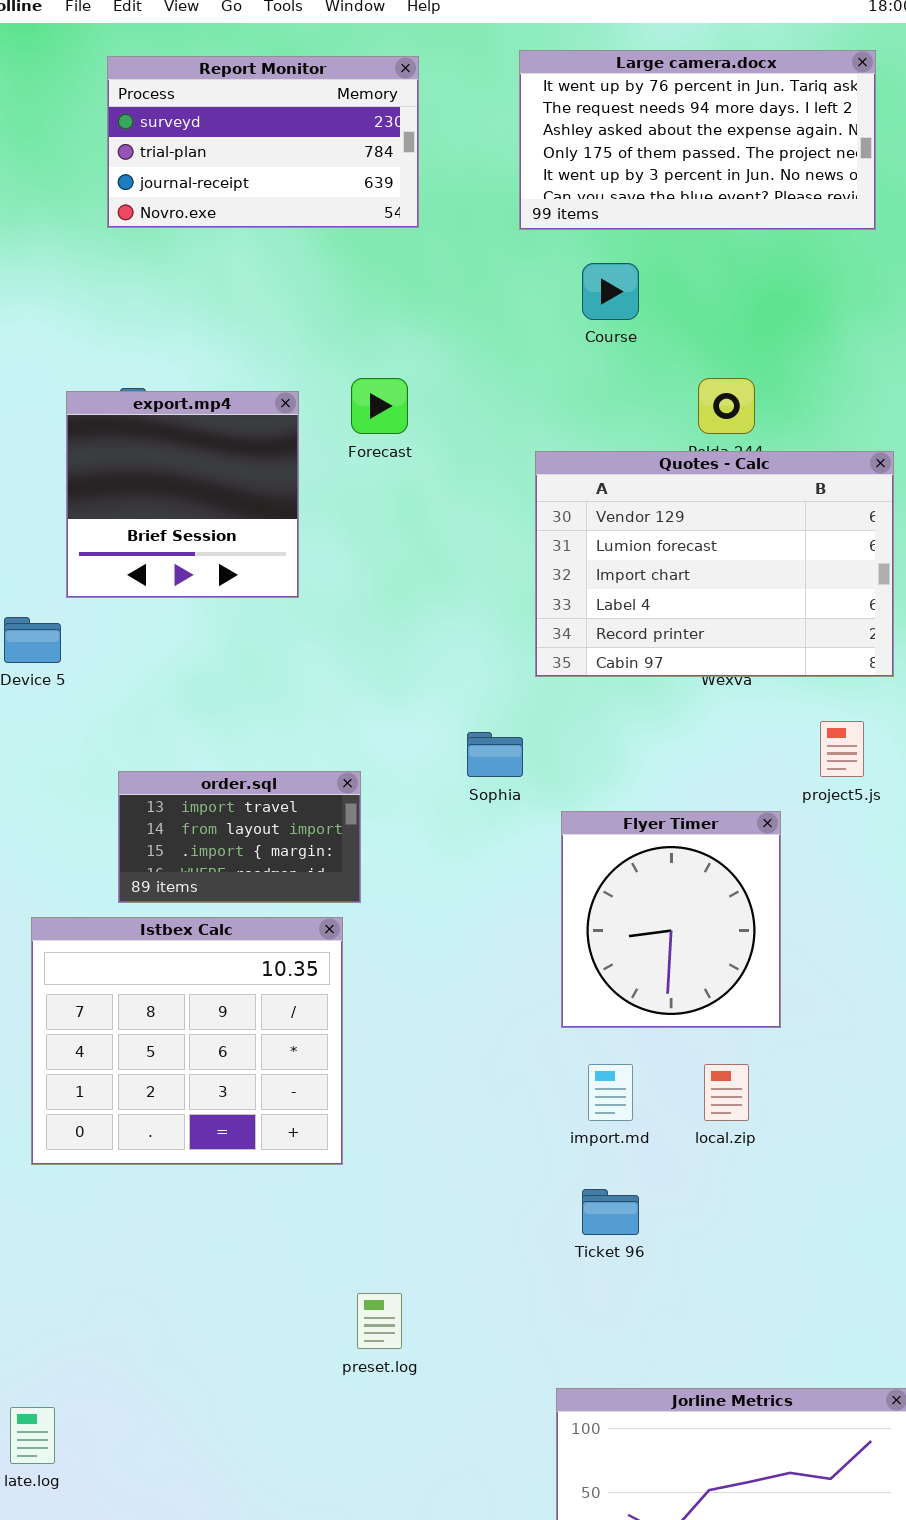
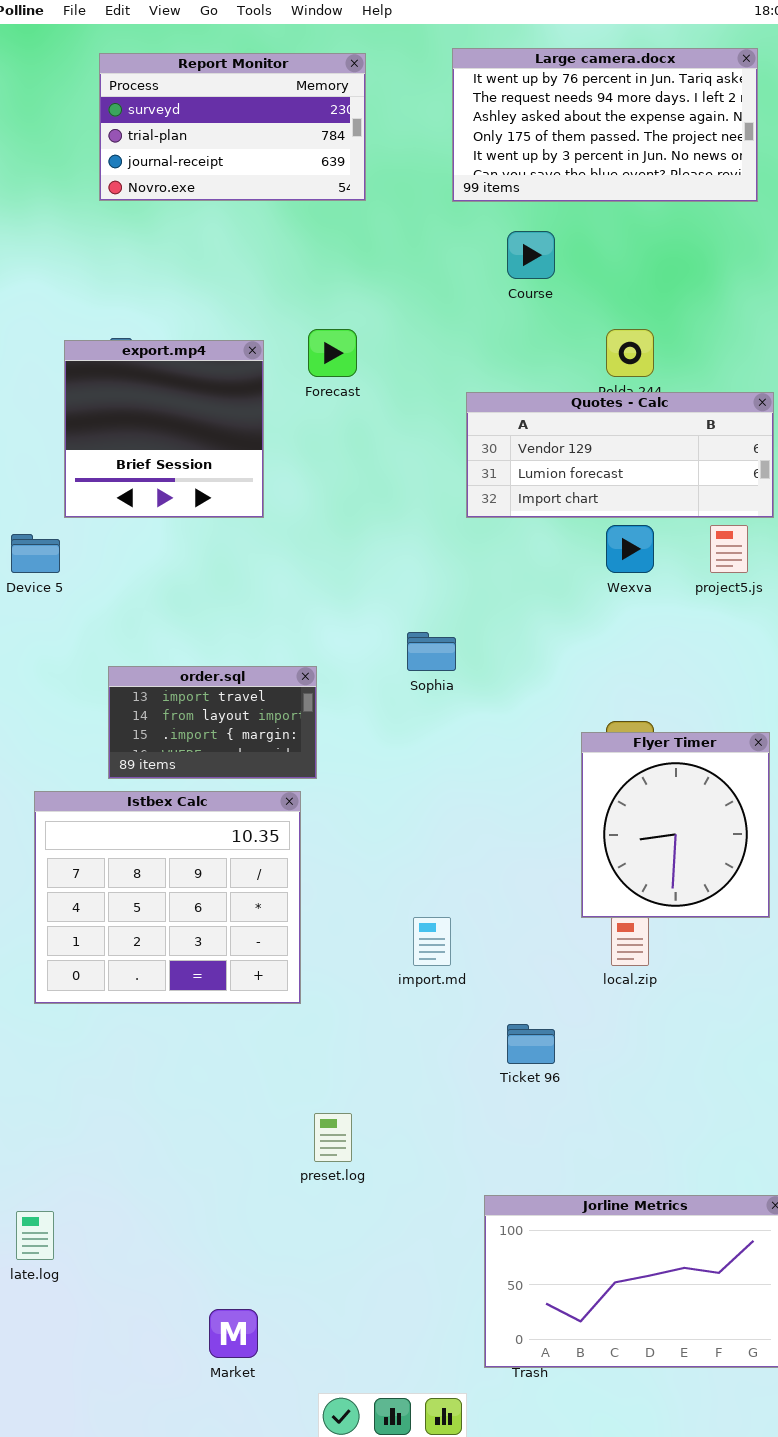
Quotes - Calc: [535,451,894,677] -> [466,392,774,518], resized
project5.js: [820,721,864,777] -> [710,525,748,573], moved
Flyer Timer: [561,811,781,1028] -> [581,732,770,918], moved
import.md: [588,1064,633,1121] -> [413,917,451,966], moved

